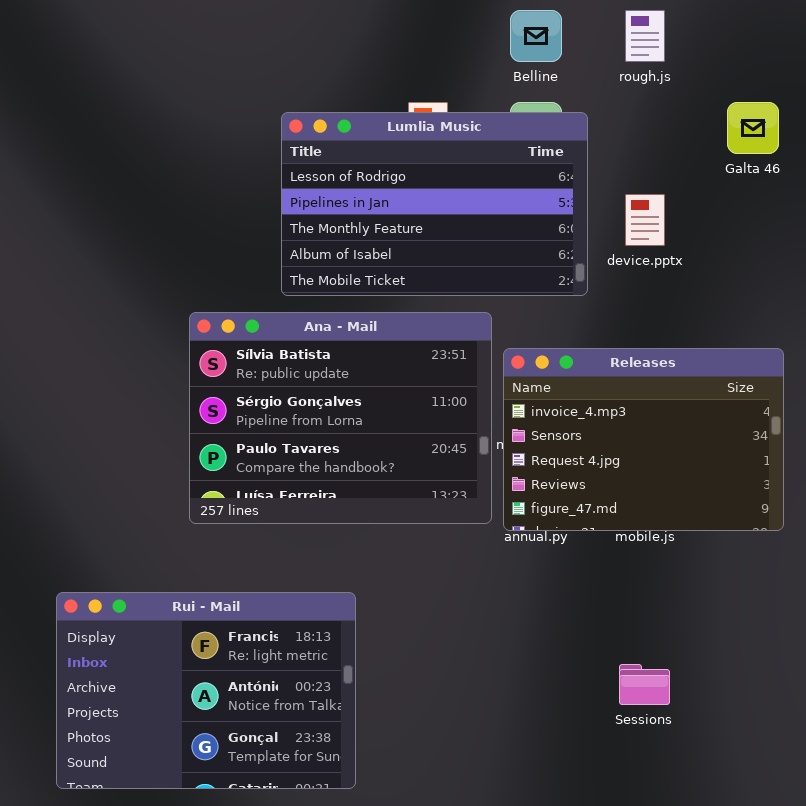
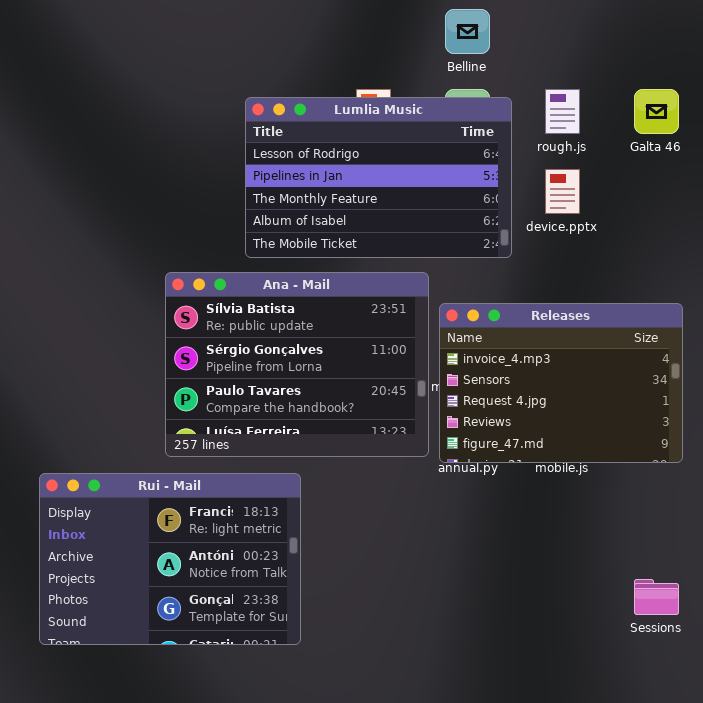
rough.js: [625,10,665,62] -> [545,89,580,134], moved
Rui - Mail: [56,592,356,789] -> [39,473,301,645], moved
Sessions: [619,664,670,705] -> [634,579,679,615], moved

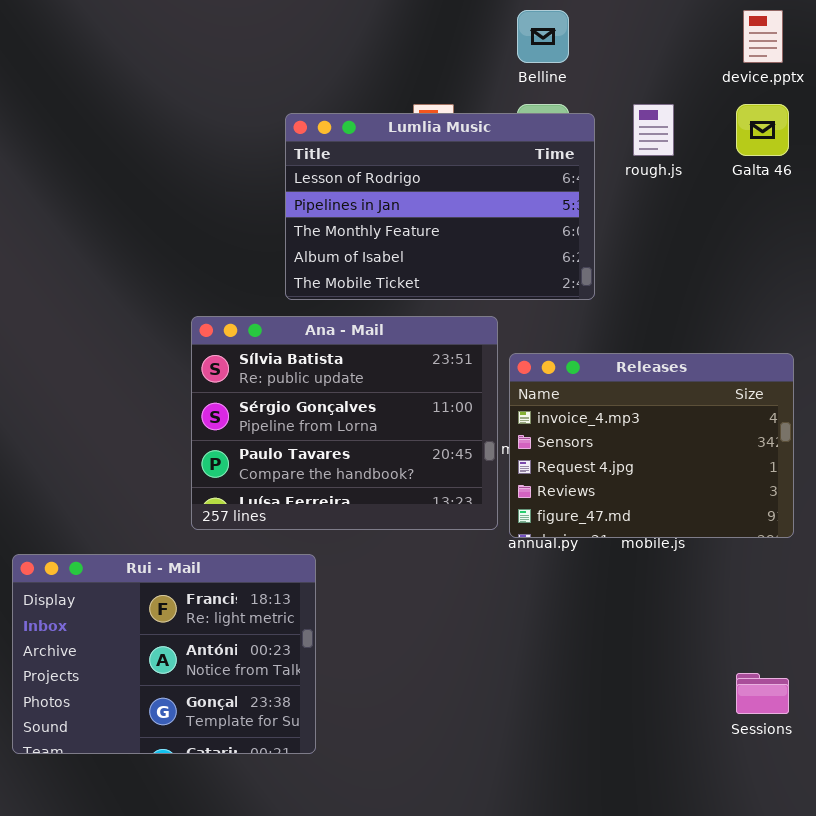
device.pptx: [545,169,580,214] -> [743,10,783,63], moved
Rui - Mail: [39,473,301,645] -> [12,554,316,754], moved

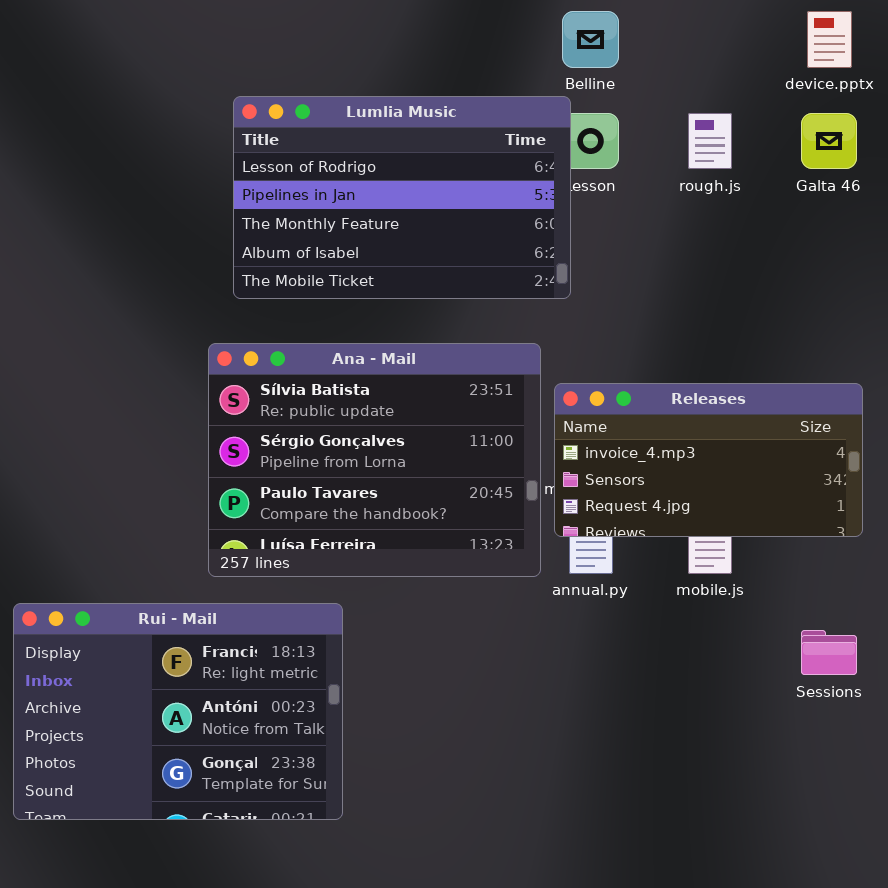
Lumlia Music: [285,113,595,300] -> [233,96,571,299], moved
Releases: [509,353,794,538] -> [554,383,863,537], resized
Sessions: [736,673,789,714] -> [801,630,857,675], moved

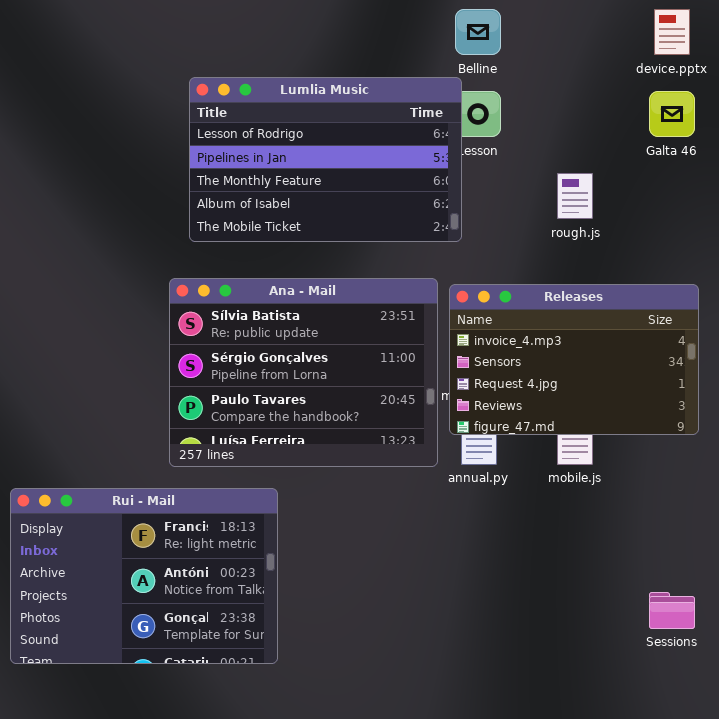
rough.js: [688,113,732,169] -> [557,173,593,219], moved
Releases: [554,383,863,537] -> [449,284,699,435], resized
Sessions: [801,630,857,675] -> [649,592,695,629], moved

